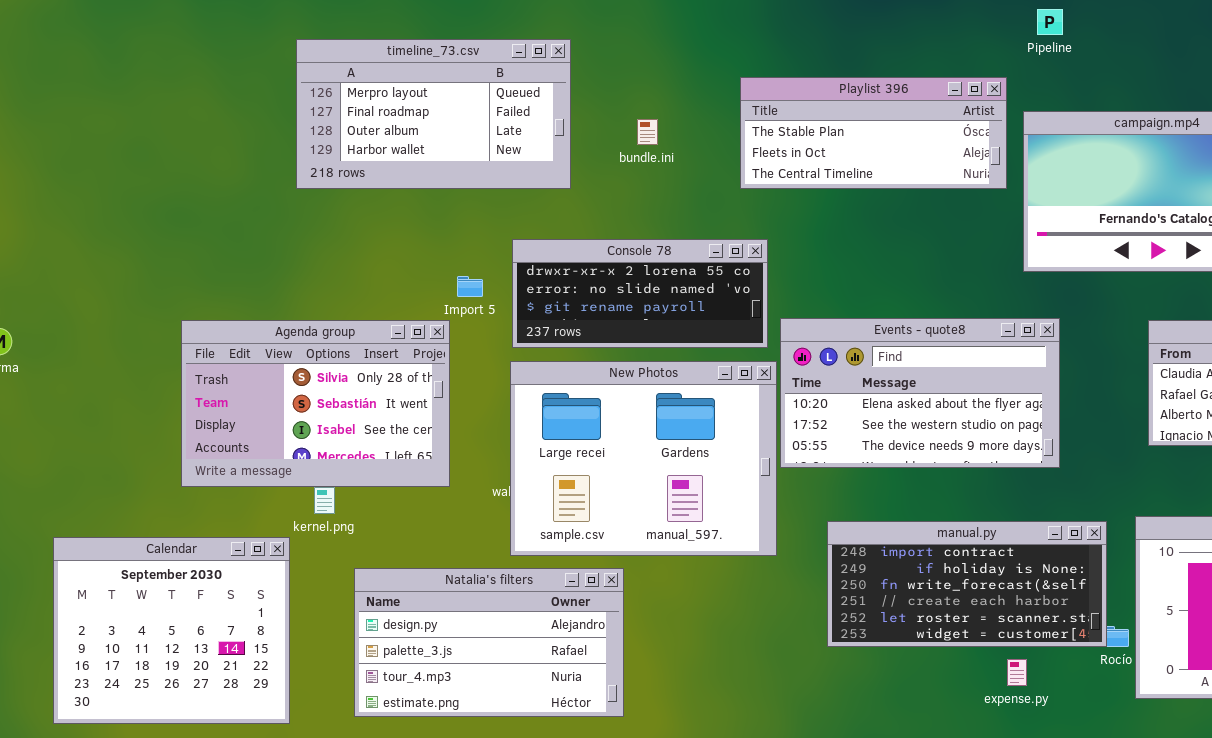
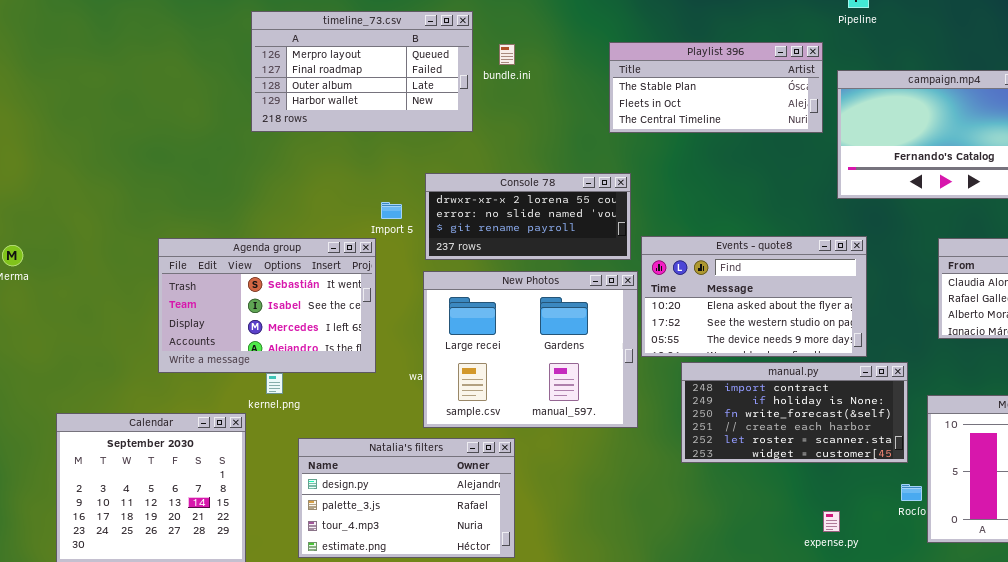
bundle.ini: [637,119,658,145] -> [499,44,515,65], moved
Agenda group: [181,320,450,487] -> [158,238,376,373], scrolled down 1 row
manual.py: [827,521,1107,647] -> [681,362,908,463], moved

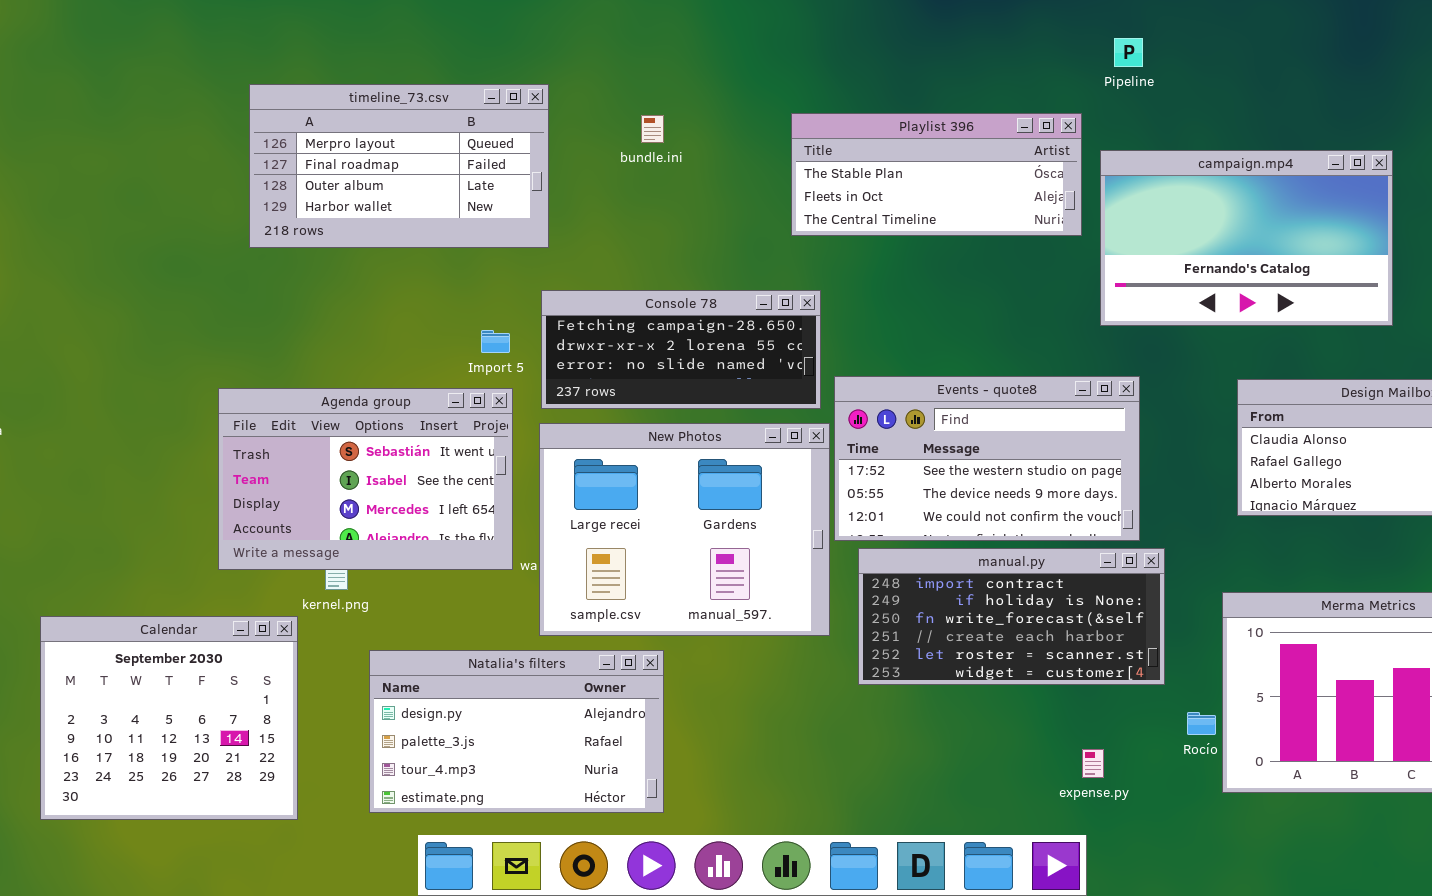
timeline_73.csv: [251,11,473,132] -> [249,84,549,248], moved
Console 78: [425,173,631,260] -> [541,290,821,409], scrolled up 1 row
Events - quote8: [641,236,867,357] -> [834,376,1140,541], scrolled down 1 row
Agenda group: [158,238,376,373] -> [218,388,513,570], moved
manual.py: [681,362,908,463] -> [858,548,1165,685], moved

